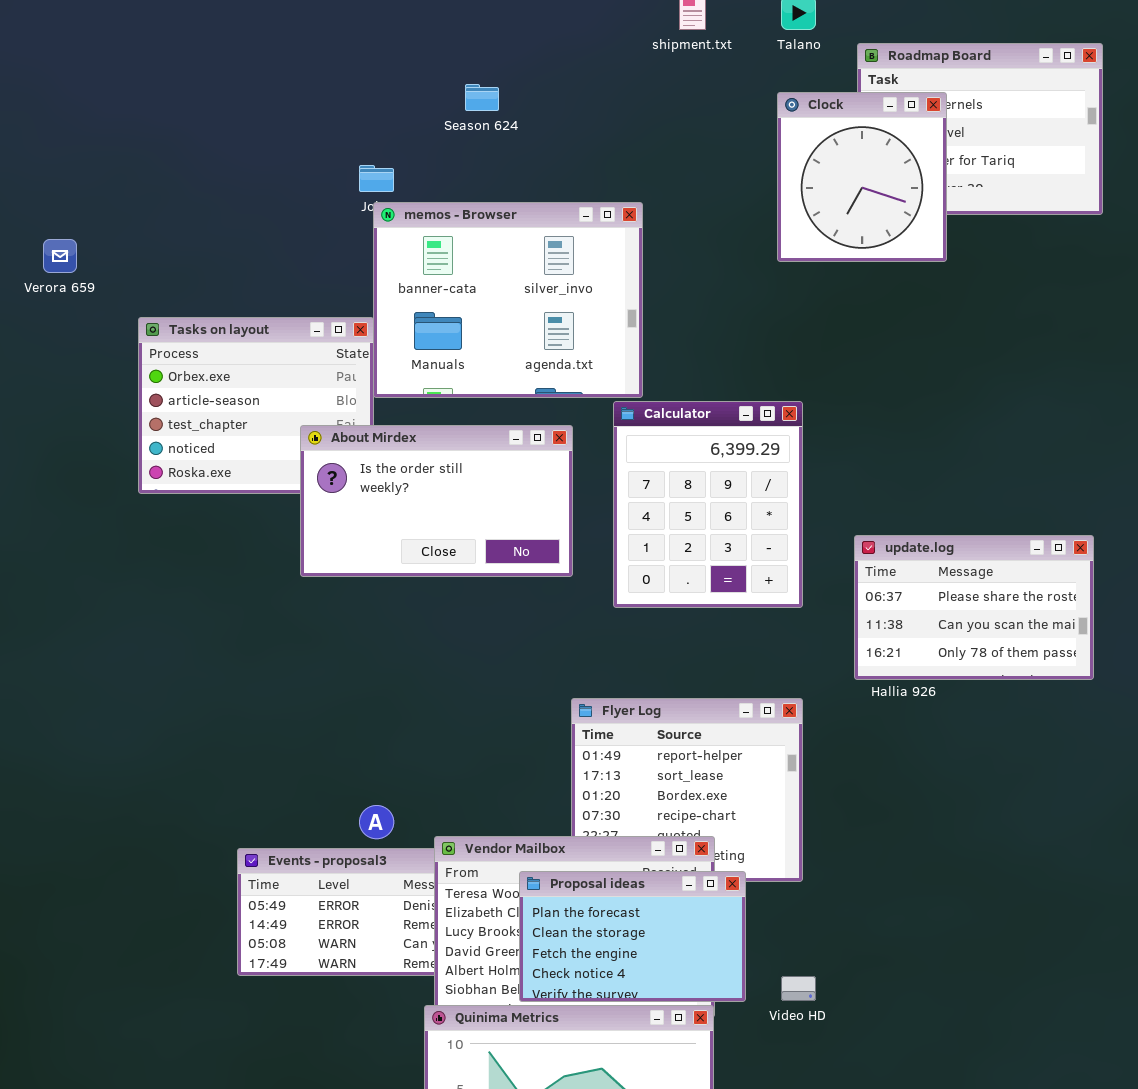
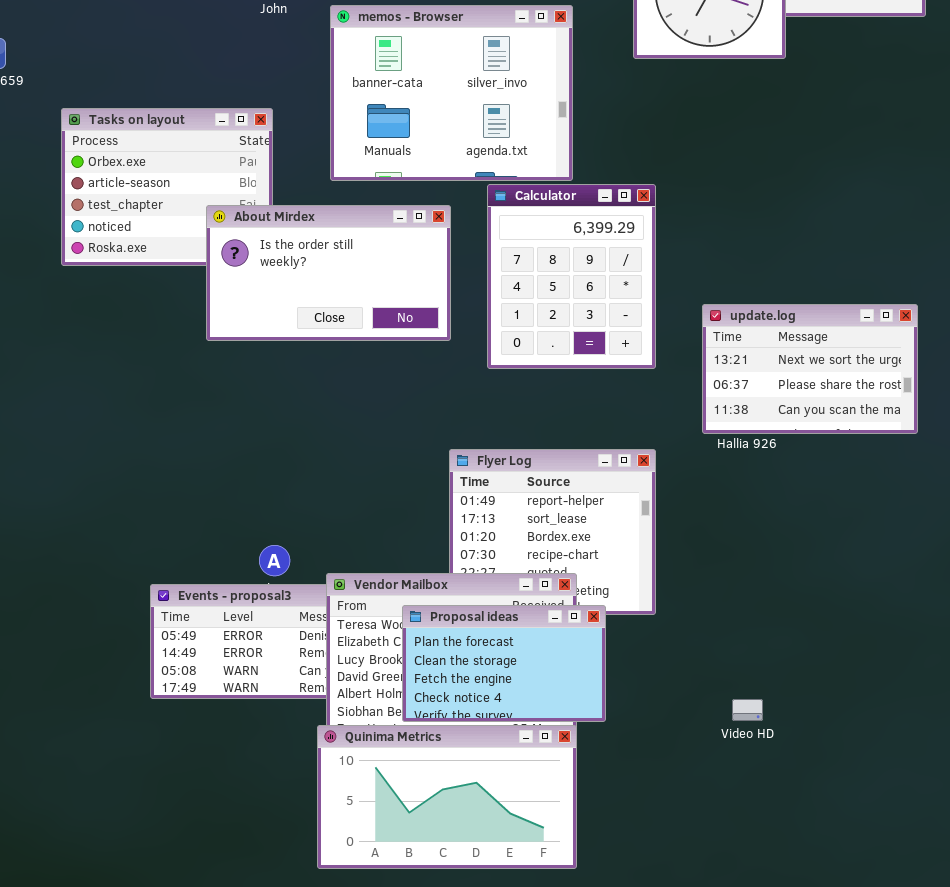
memos - Browser: [373,202,643,398] -> [330,5,573,181], moved
update.log: [854,535,1094,680] -> [702,304,918,434], scrolled up 1 row
Video HD: [781,976,816,1001] -> [732,699,763,721], moved

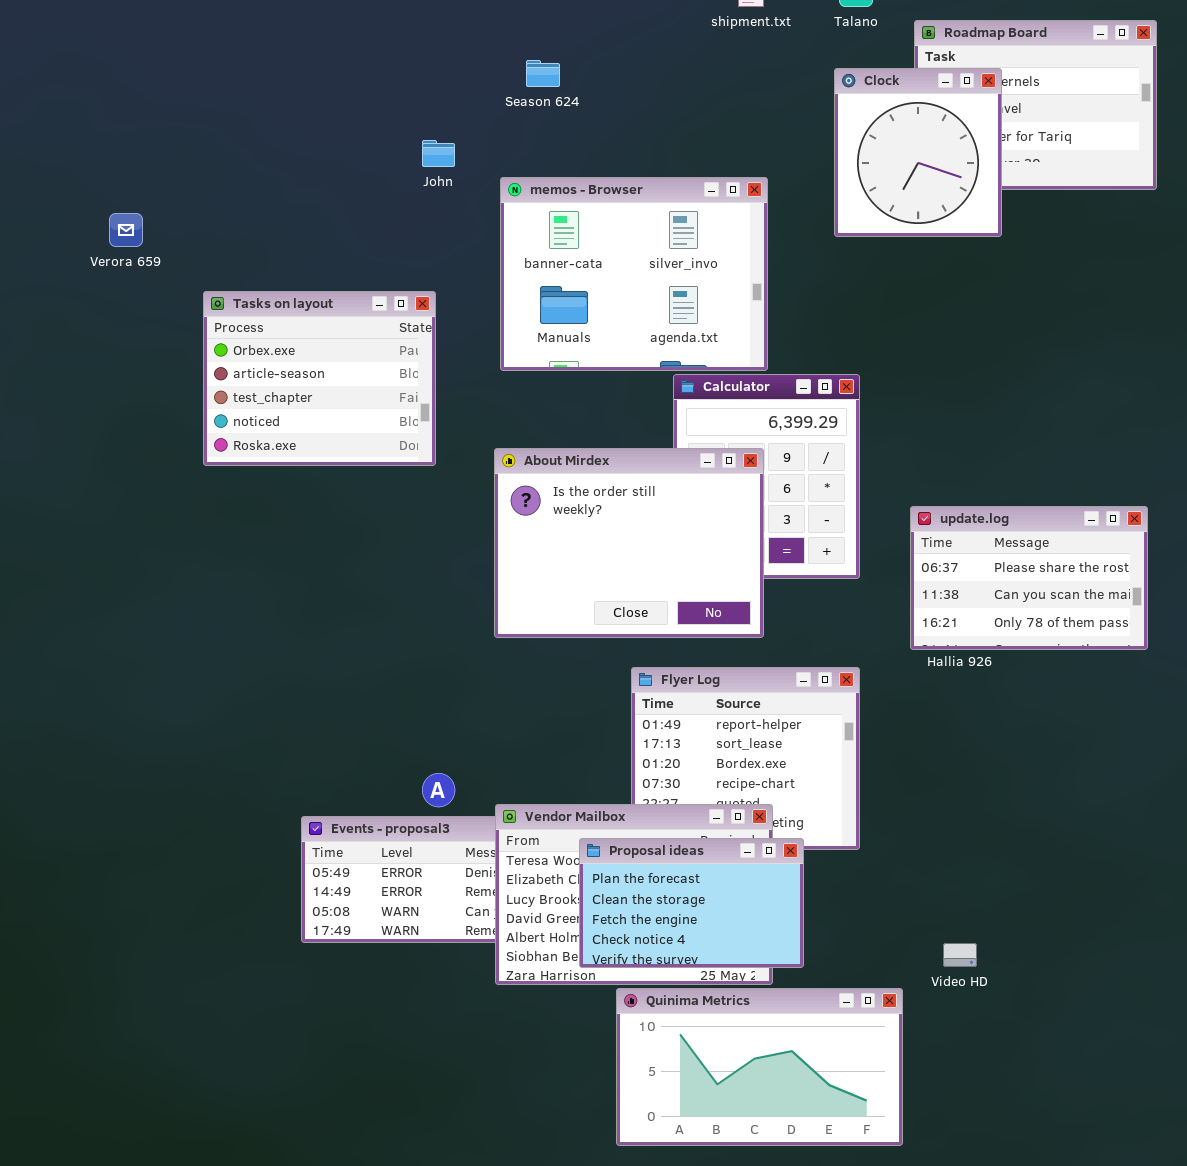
About Mirdex: [206,205,451,341] -> [494,448,764,638], moved, resized
update.log: [702,304,918,434] -> [910,506,1148,650], scrolled down 1 row
Quinima Metrics: [317,725,577,869] -> [616,988,903,1146], moved

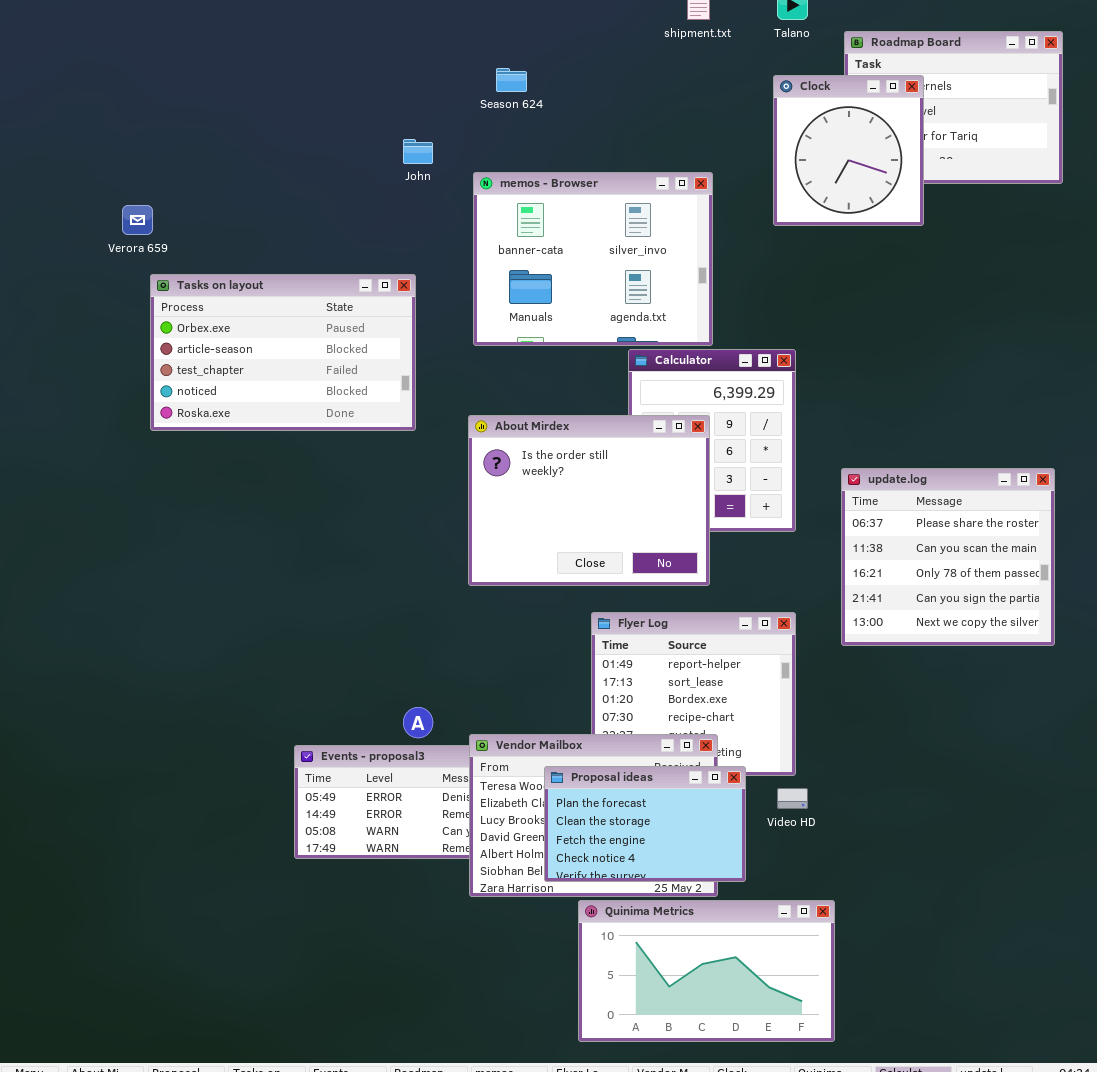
Tasks on layout: [203,291,436,466] -> [150,274,416,431], resized
update.log: [910,506,1148,650] -> [841,468,1055,646], resized
Video HD: [943,943,977,967] -> [777,788,808,809], moved

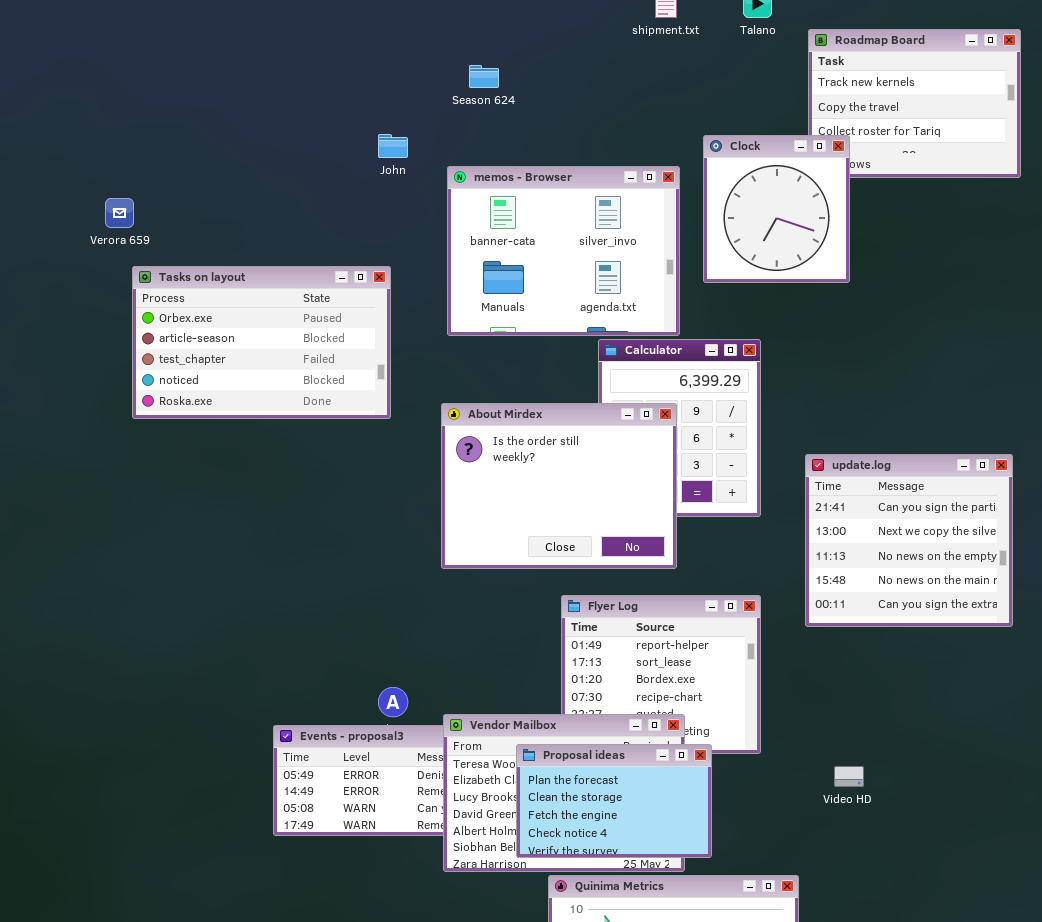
Clock: [773,75,924,226] -> [703,135,850,283], moved
update.log: [841,468,1055,646] -> [805,454,1013,627], scrolled down 3 rows
Video HD: [777,788,808,809] -> [834,766,864,787], moved

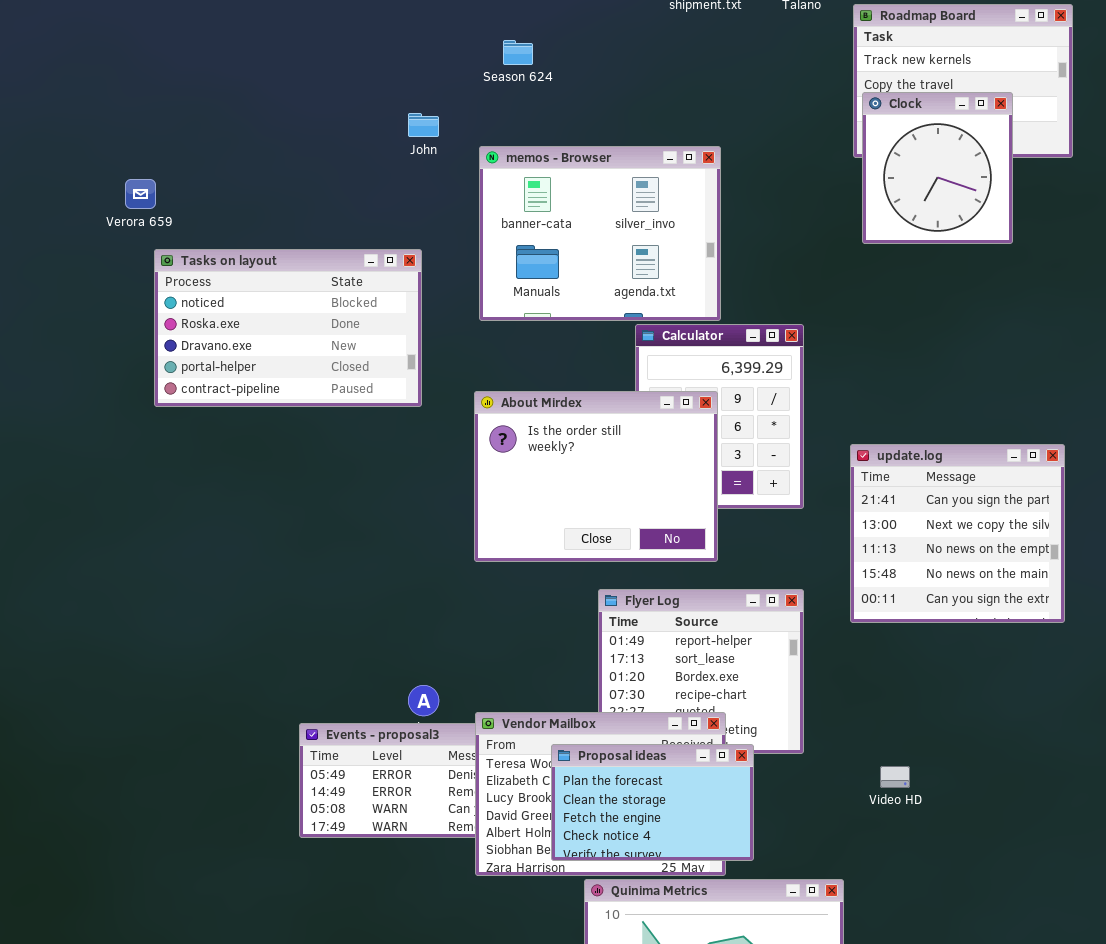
Clock: [703,135,850,283] -> [862,92,1013,244], moved
Tasks on layout: [132,266,391,419] -> [154,249,422,407], scrolled down 3 rows

